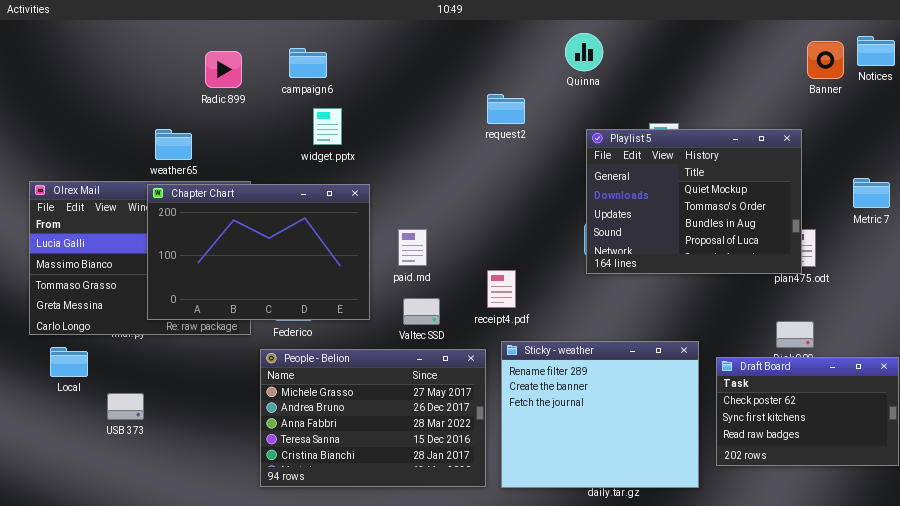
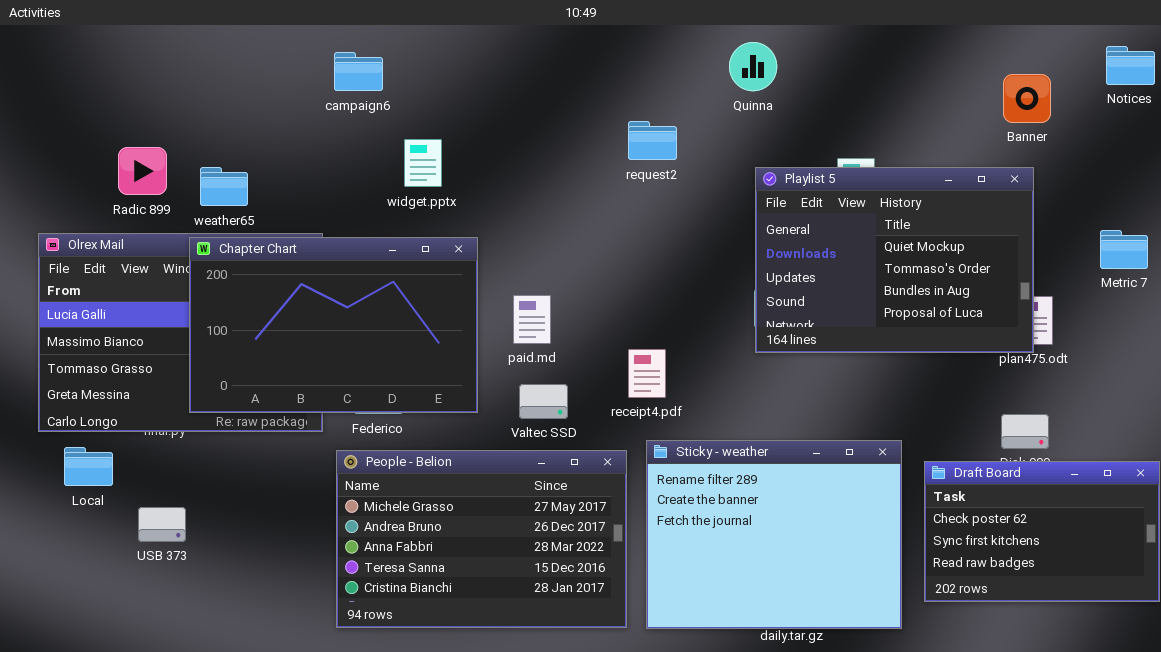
Banner: [807,41,844,79] -> [1003,74,1051,123], moved
campaign6: [289,48,327,78] -> [334,52,383,91], moved
Radic 899: [205,51,242,88] -> [118,147,167,195], moved

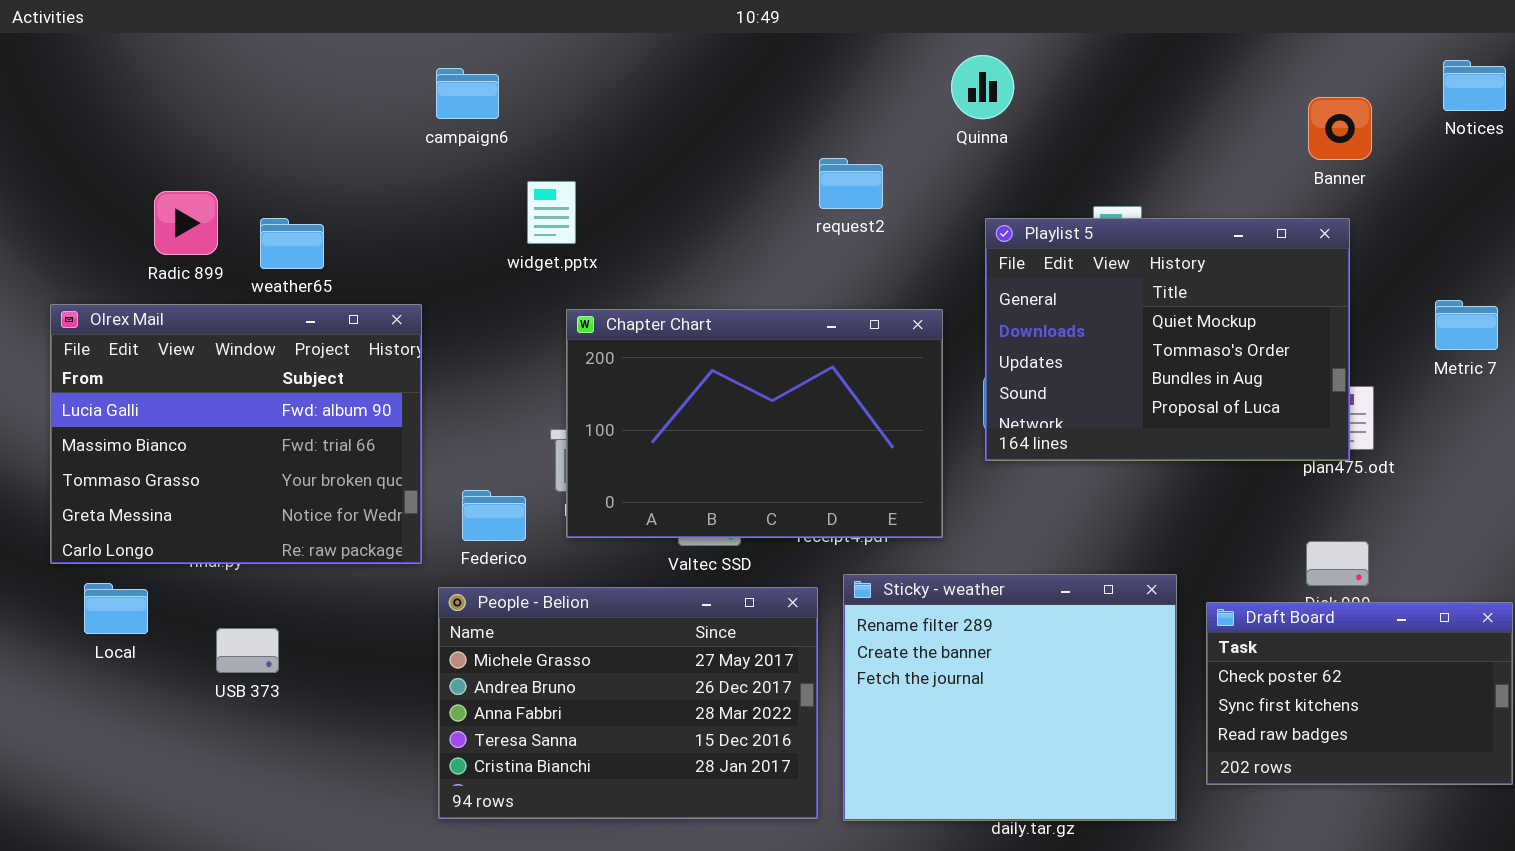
Chapter Chart: [189,237,478,413] -> [566,309,943,538], moved
USB 373: [138,507,186,542] -> [216,628,279,673], moved

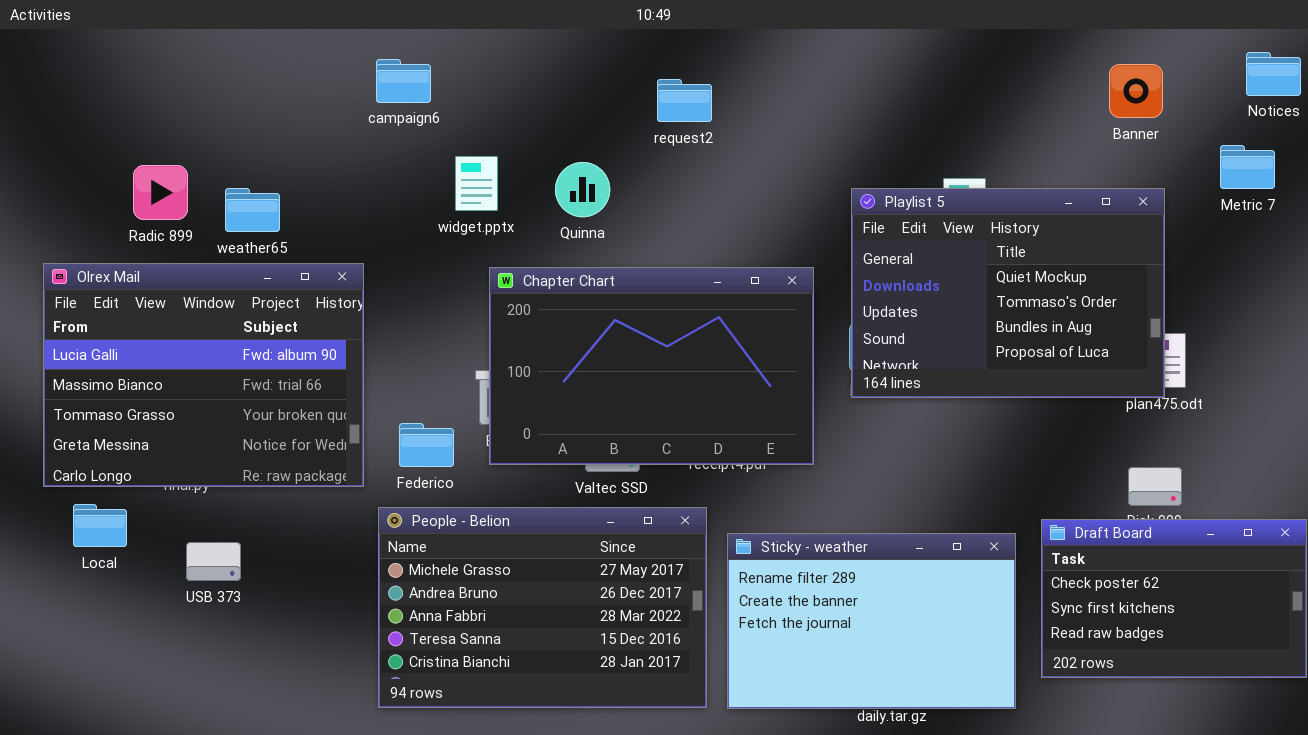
Quinna: [951,55,1014,119] -> [555,162,610,217], moved
Banner: [1308,97,1372,160] -> [1109,64,1163,118], moved
request2: [819,158,883,209] -> [657,79,712,122], moved
Metric 7: [1435,300,1498,350] -> [1220,145,1275,189], moved
Sticky - weather: [843,574,1177,821] -> [727,533,1016,709], resized

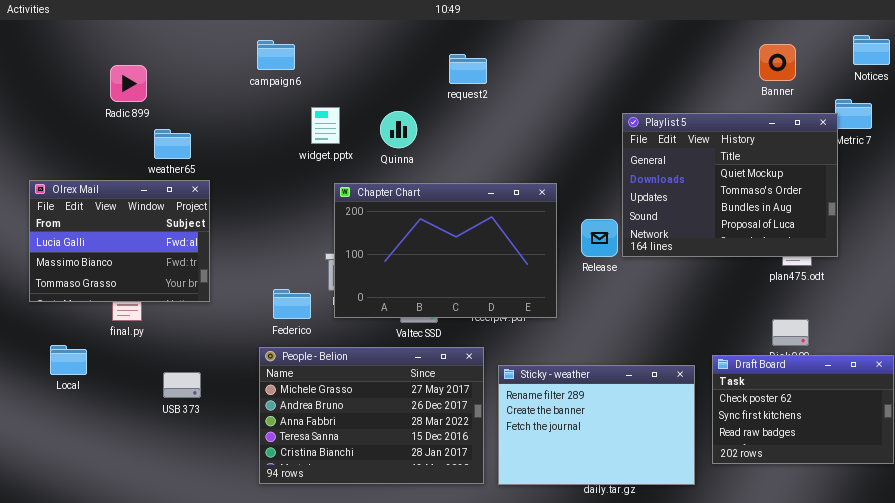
Radic 899: [133,165,188,220] -> [110,65,147,102], moved
Playlist 5: [851,188,1165,398] -> [622,113,838,257], moved
Olrex Mail: [43,263,364,487] -> [29,180,210,302], resized
USB 373: [186,542,241,581] -> [163,372,201,398], moved

